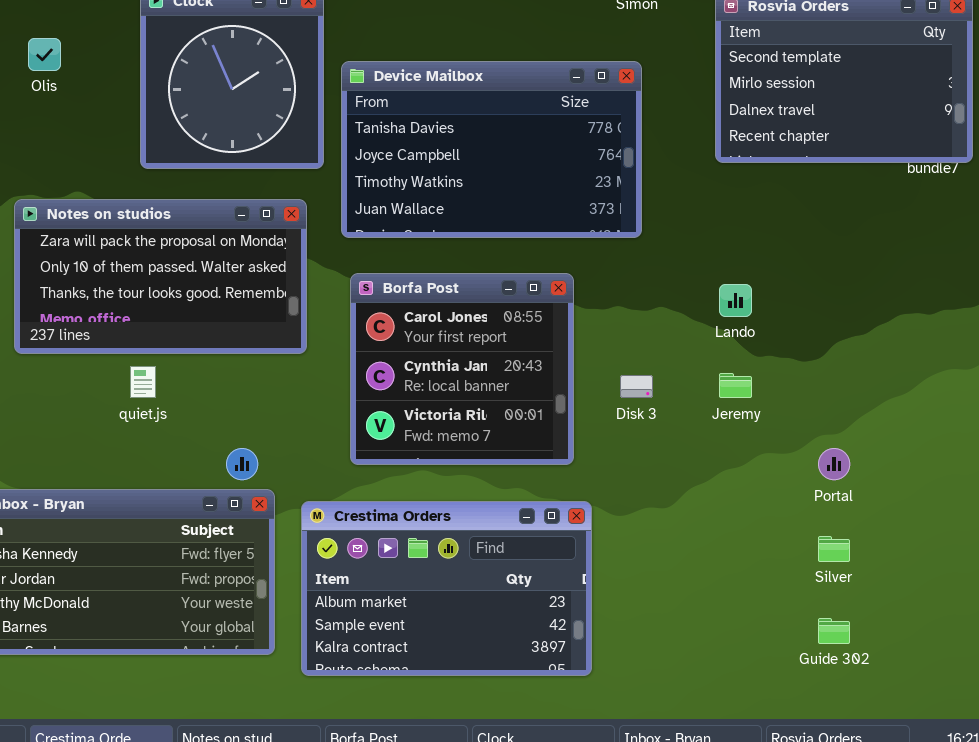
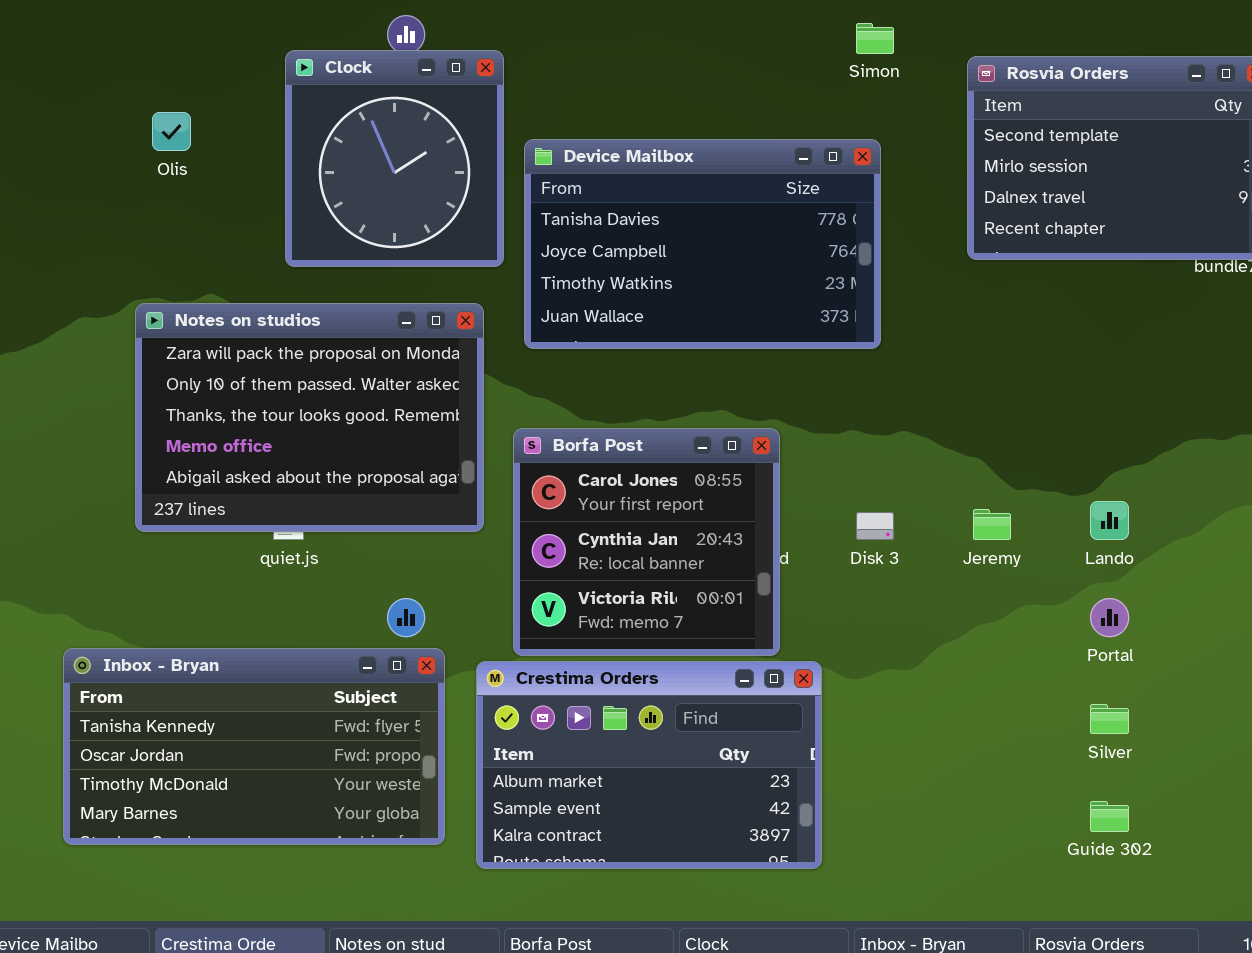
Notes on studios: [14,199,307,354] -> [135,303,484,532], resized
Borfa Post: [350,273,574,465] -> [513,428,780,656], moved
Lando: [719,284,752,317] -> [1090,501,1129,540], moved

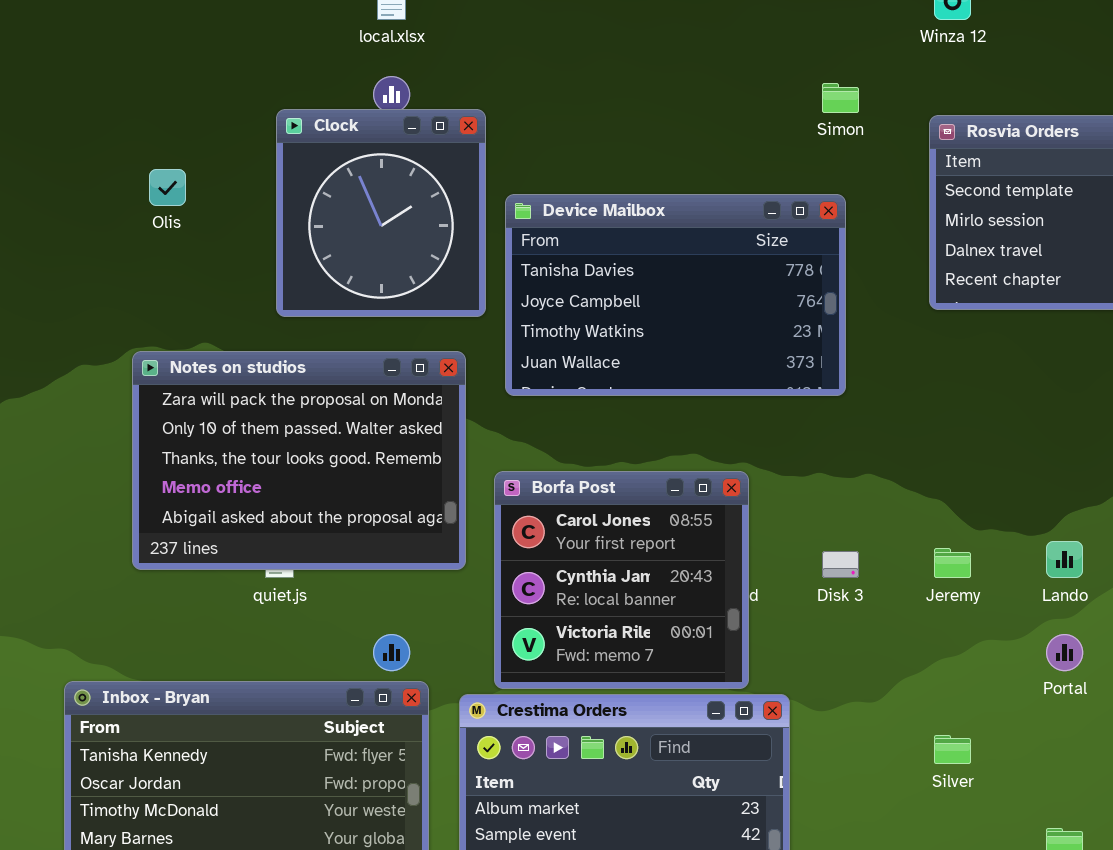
Silver: [1090,704,1129,734] -> [934,735,971,764], moved

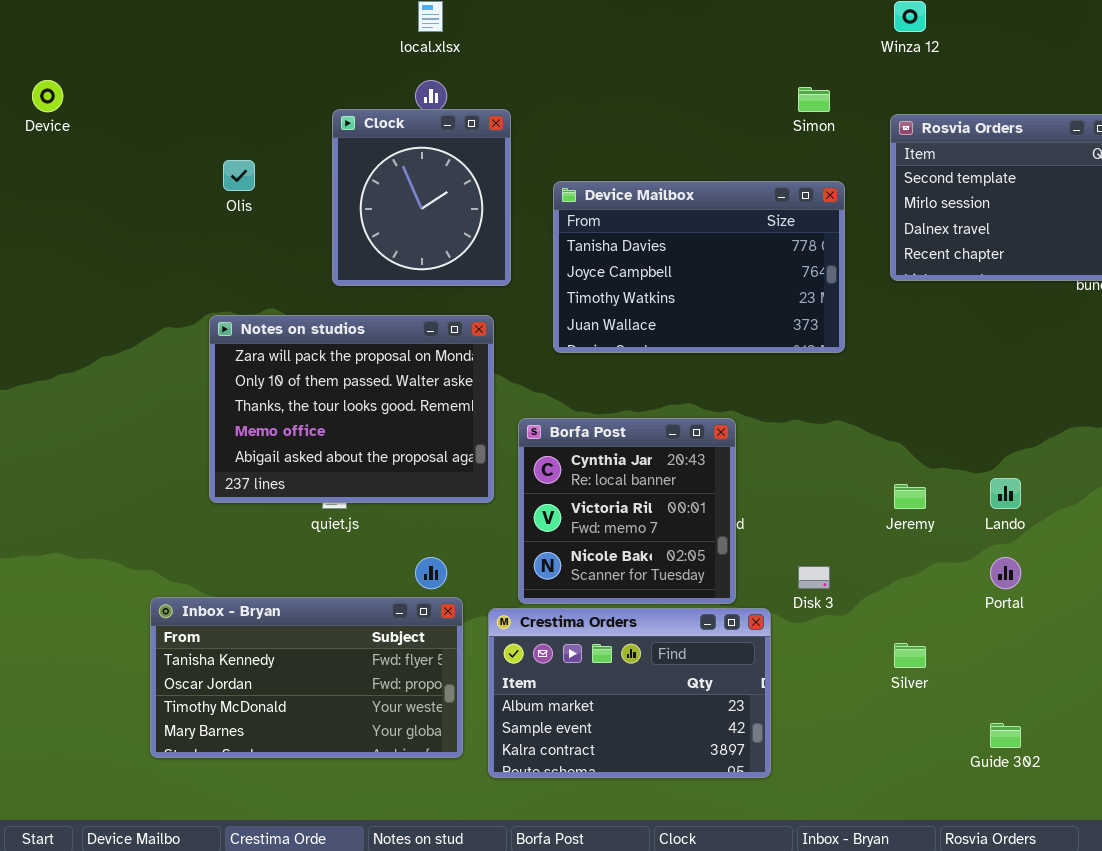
Device Mailbox: [505,194,846,396] -> [553,181,845,353], moved
Borfa Post: [494,471,749,689] -> [518,418,736,604], scrolled down 1 row
Disk 3: [822,551,859,578] -> [798,566,830,589], moved

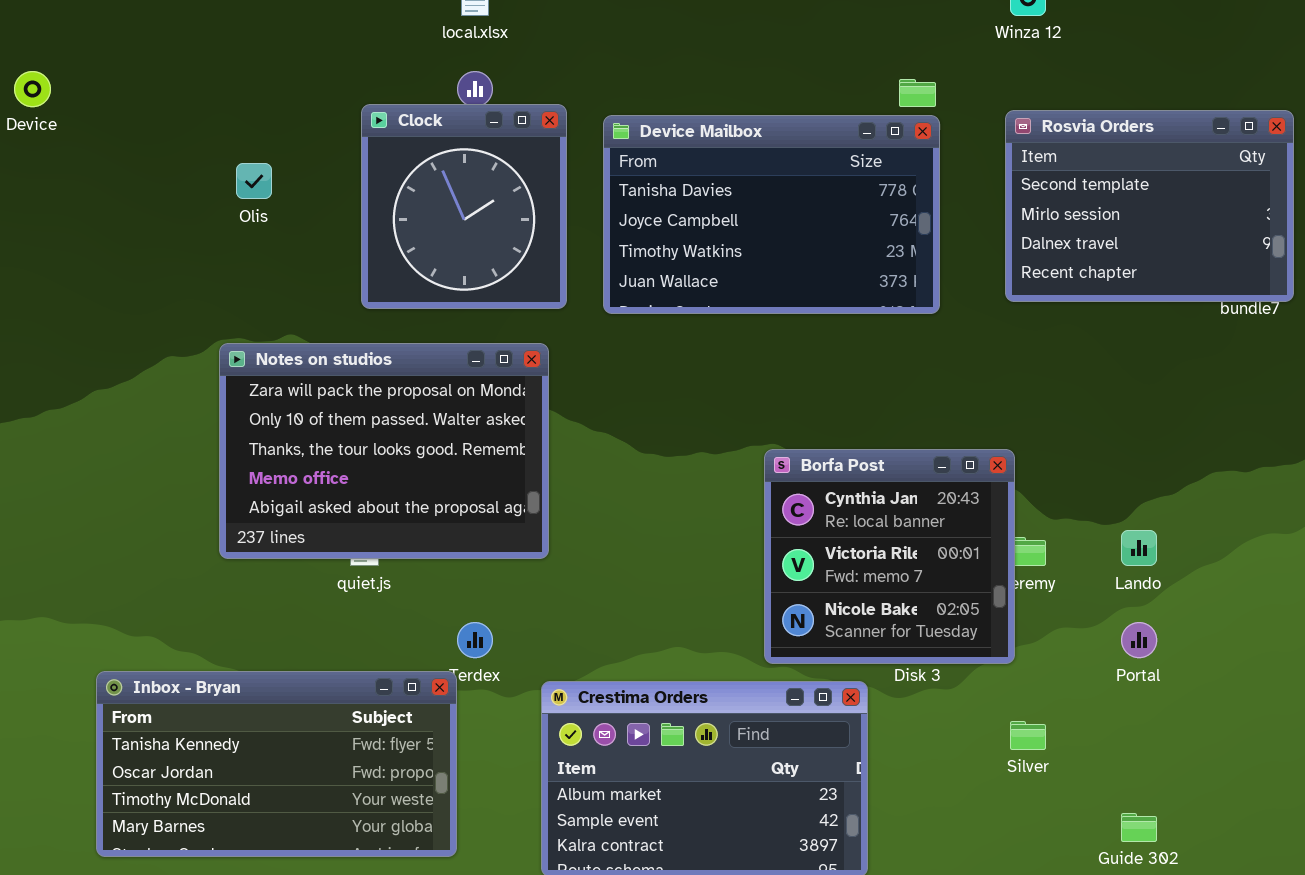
Device Mailbox: [553,181,845,353] -> [603,115,940,314], moved
Borfa Post: [518,418,736,604] -> [764,449,1015,664], moved
Inbox - Bryan: [150,597,463,758] -> [96,671,457,857], moved

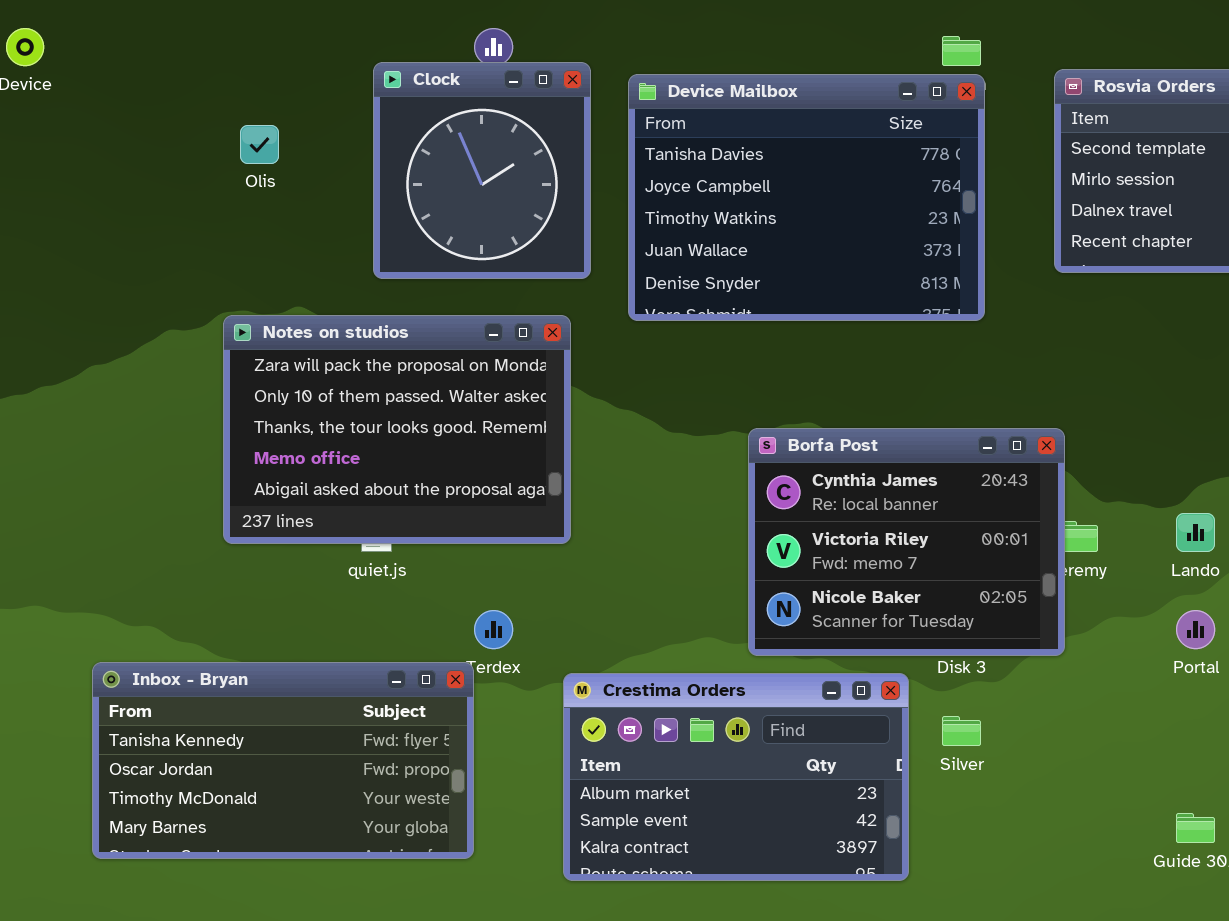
Device Mailbox: [603,115,940,314] -> [628,74,985,321], resized
Borfa Post: [764,449,1015,664] -> [748,428,1065,656], resized
Silver: [1010,721,1046,750] -> [942,716,981,746], moved

